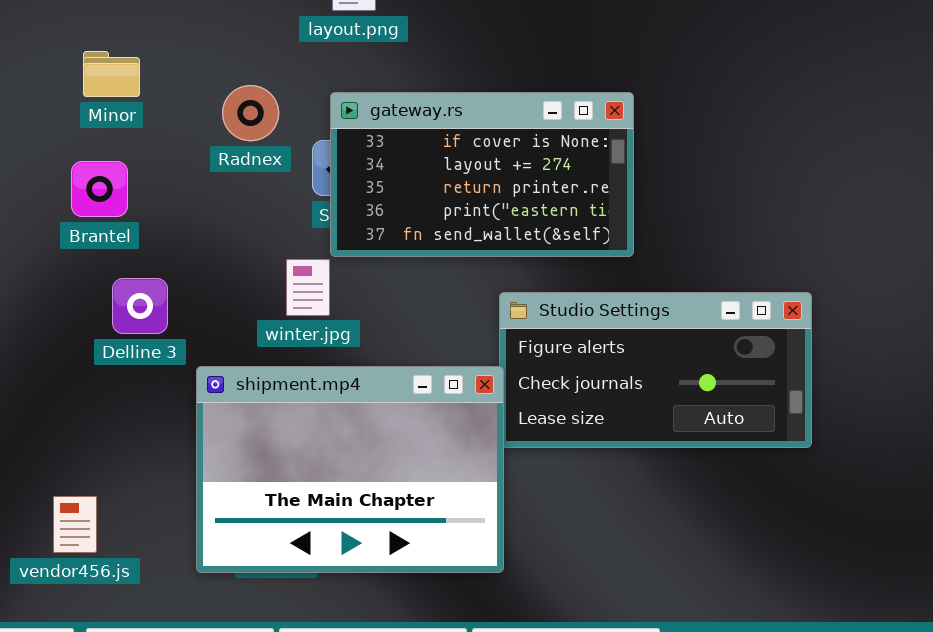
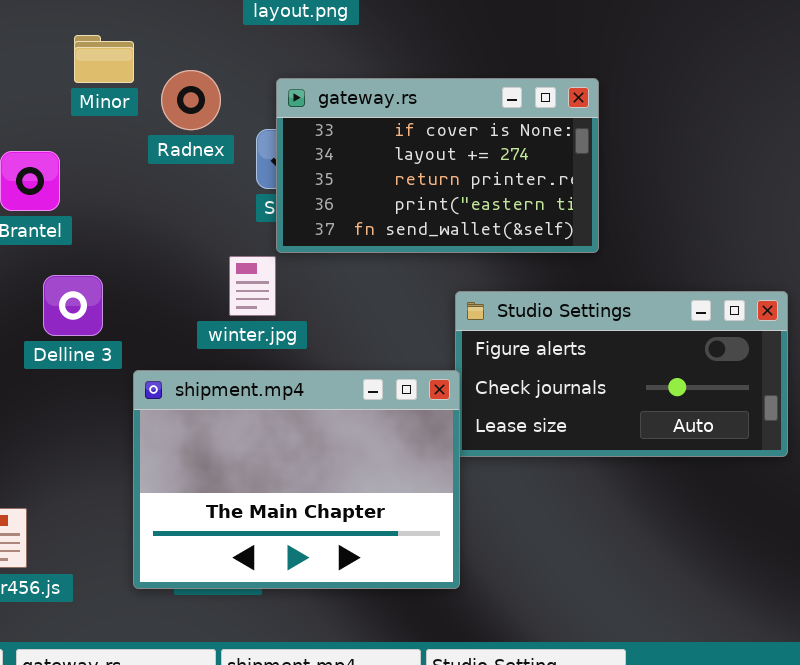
Minor: [83,51,140,97] -> [74,35,134,83], moved

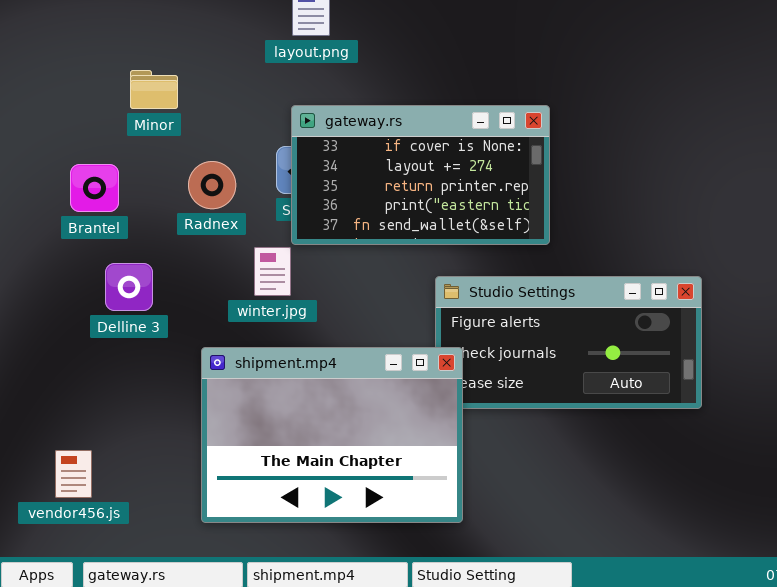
Radnex: [161,70,221,130] -> [188,161,236,209], moved
shipment.mp4: [133,370,460,589] -> [201,347,463,523], moved

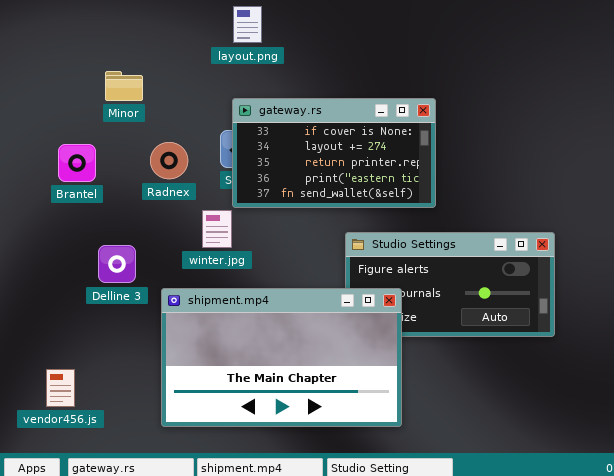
Delline 3: [105,263,153,311] -> [98,245,136,283], moved
shipment.mp4: [201,347,463,523] -> [161,288,402,427], resized

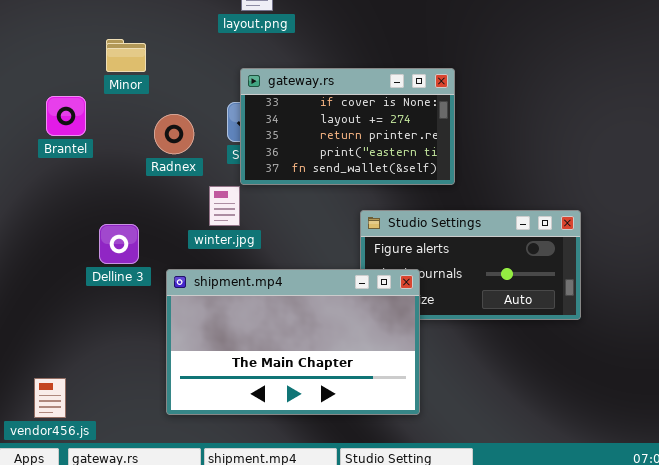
Brantel: [58,144,96,182] -> [46,96,86,136], moved
vendor456.js: [46,369,75,407] -> [34,378,66,418], moved

